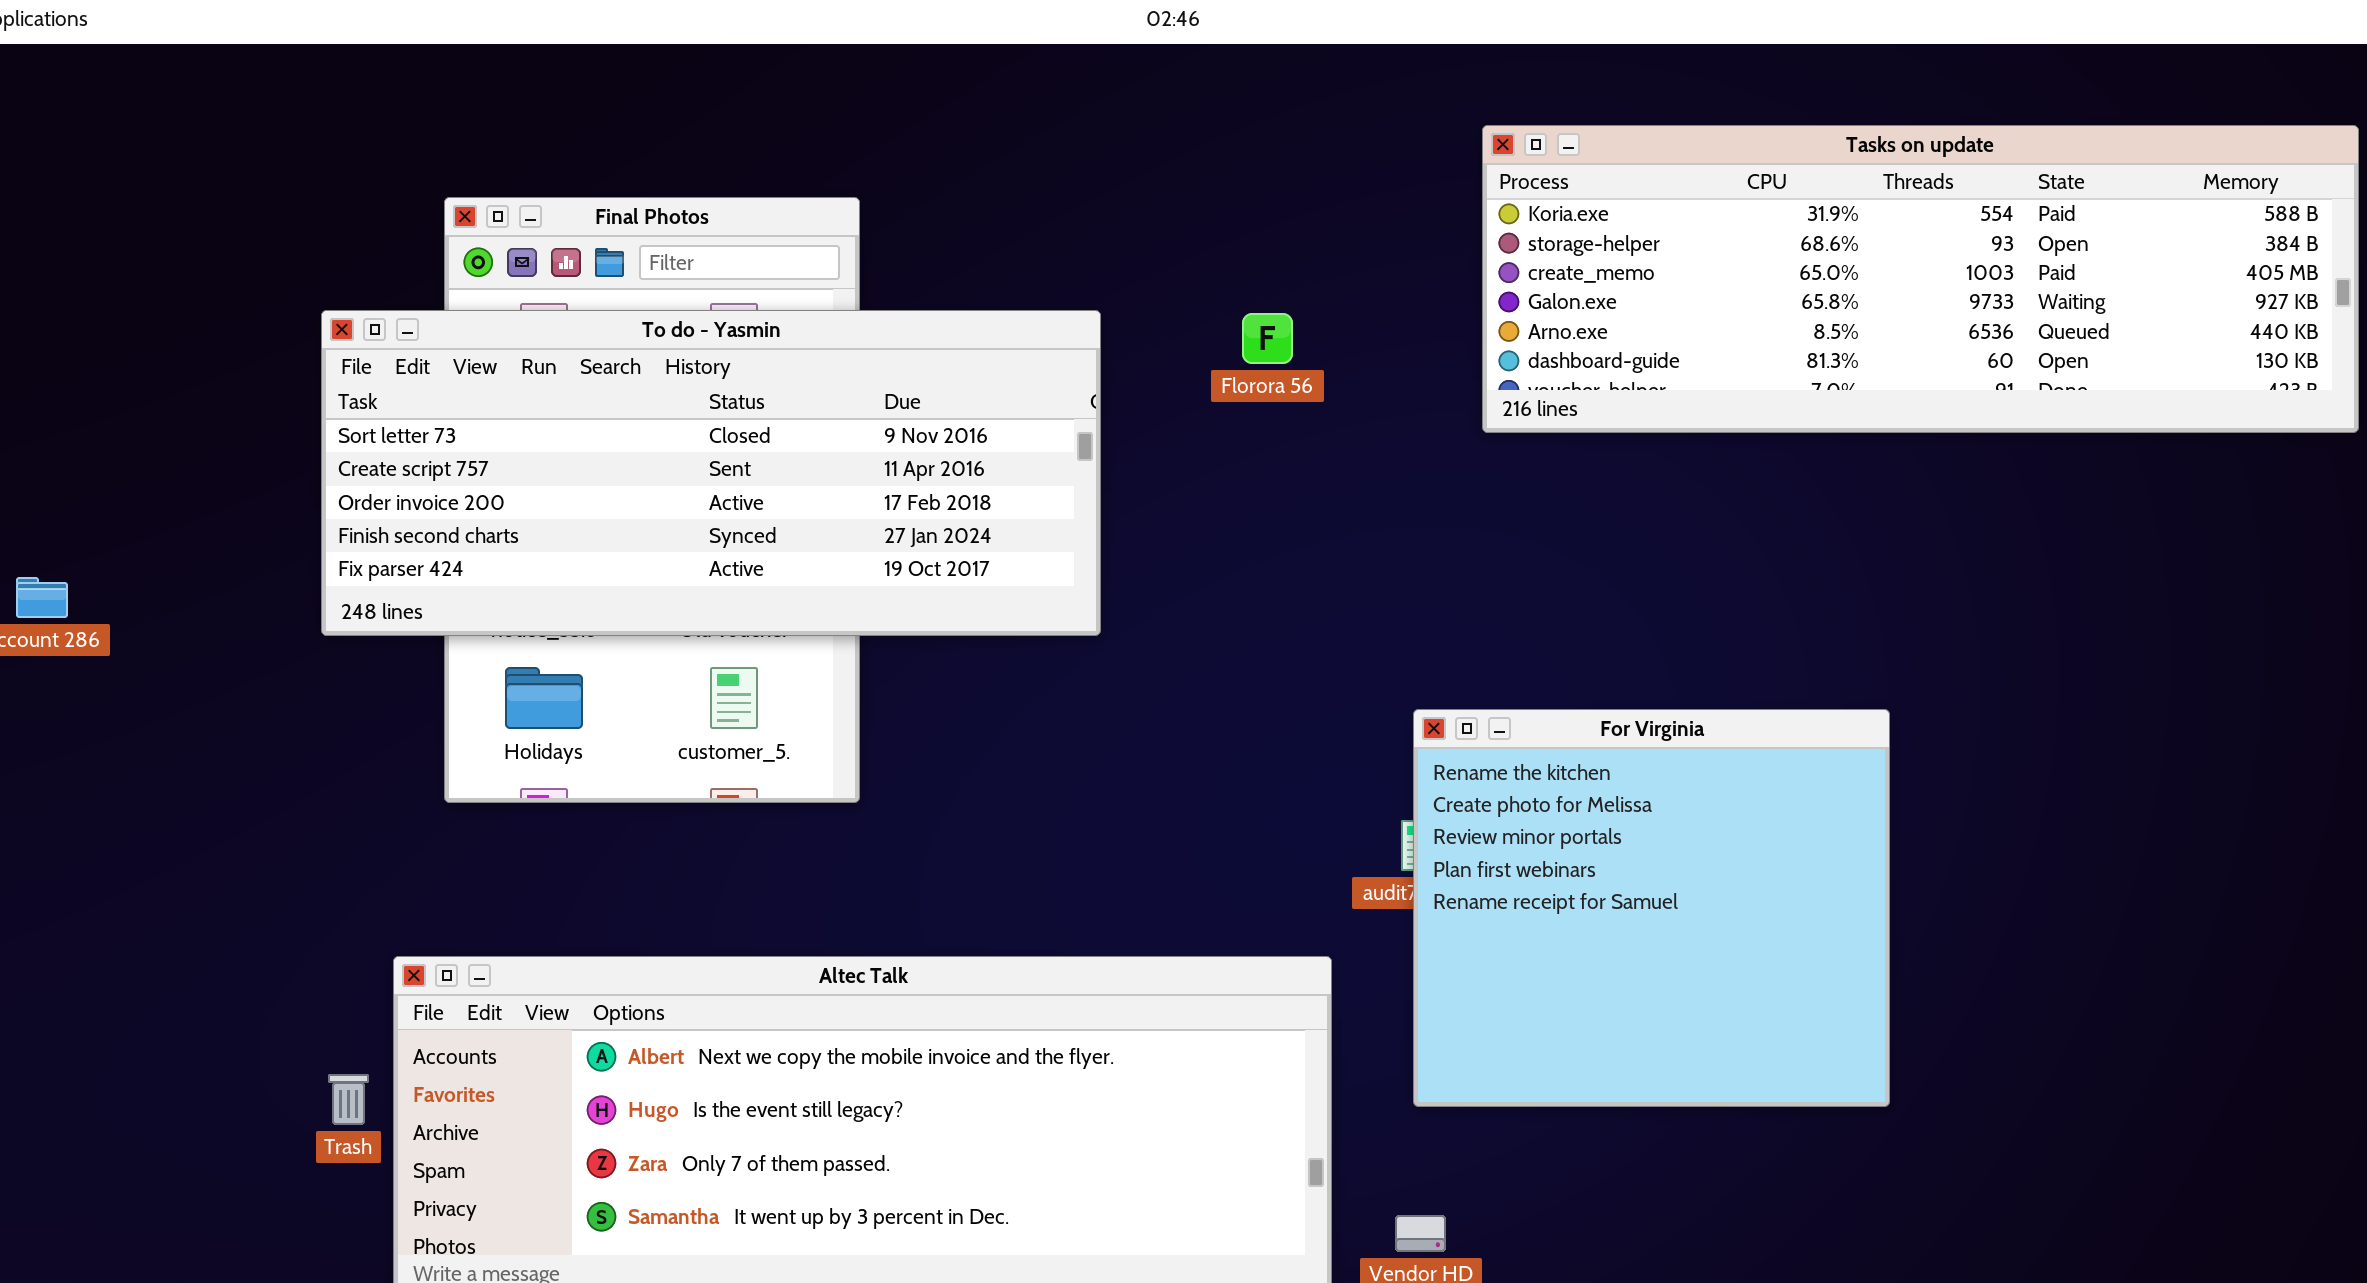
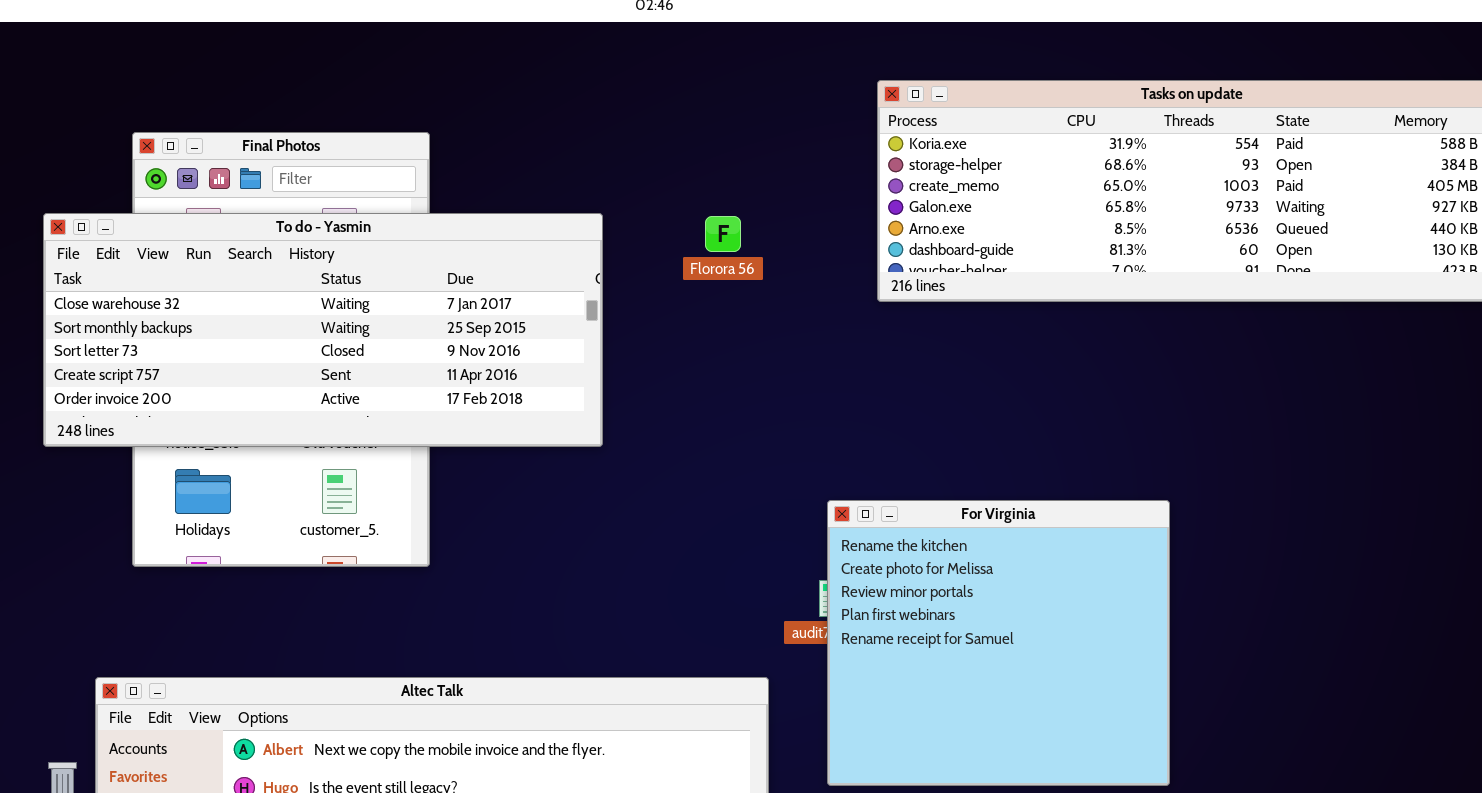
To do - Yasmin: [321,310,1101,636] -> [43,213,603,447], scrolled up 2 rows

